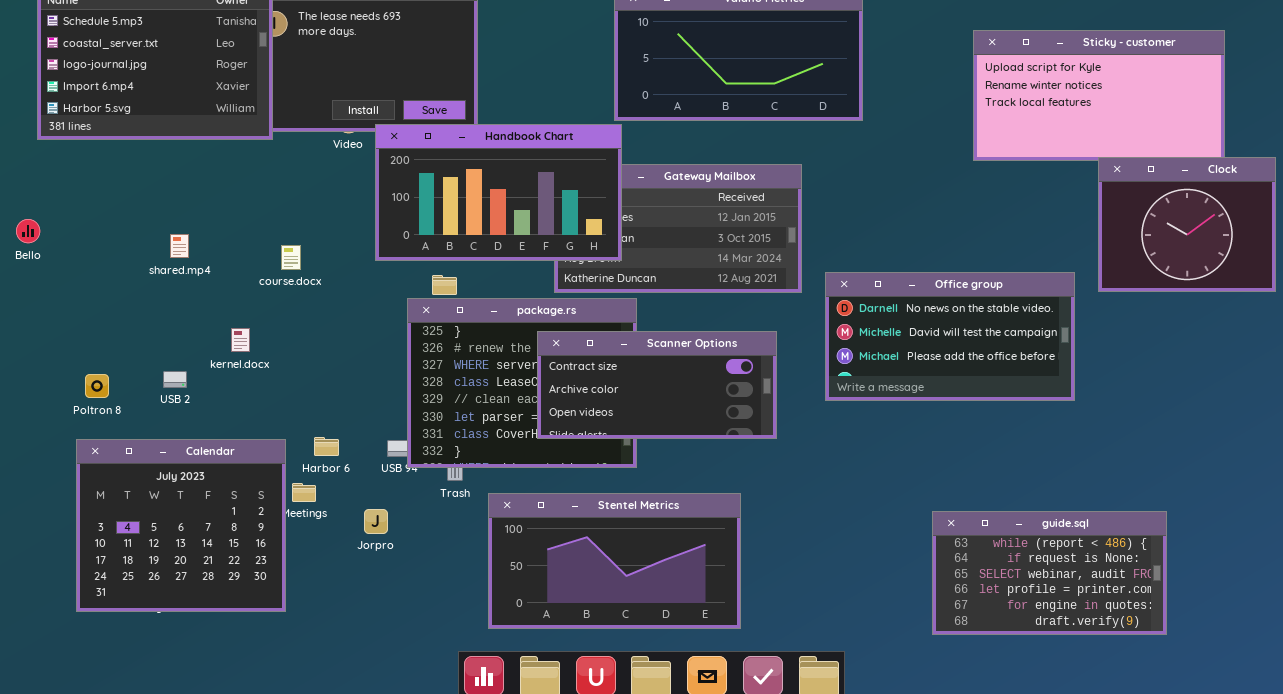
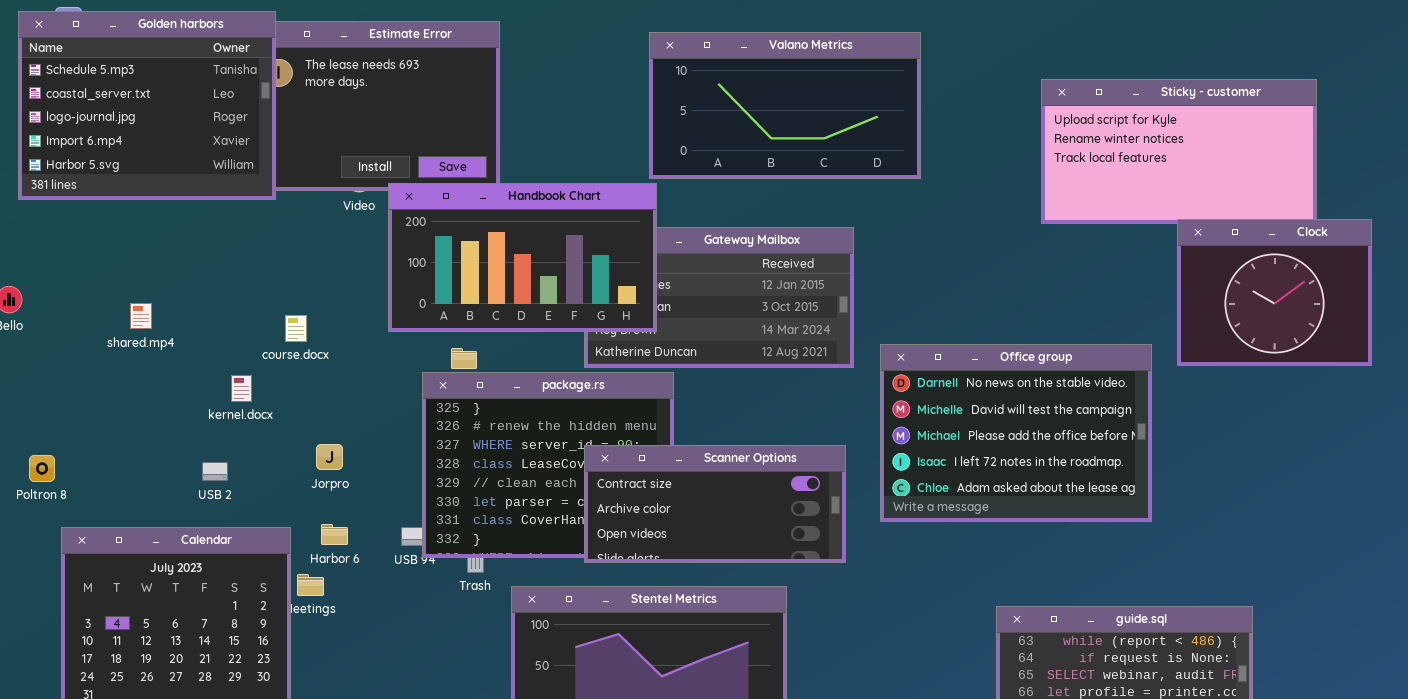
shared.mp4: [170,234,189,258] -> [130,303,152,329], moved
Office group: [825,272,1075,401] -> [880,344,1152,522], resized
kernel.docx: [231,328,250,352] -> [231,375,252,402], moved
Scanner Options: [537,331,777,439] -> [584,445,846,563], moved
USB 2: [163,371,187,388] -> [202,462,228,481], moved
Poltron 8: [85,374,109,398] -> [29,455,55,482], moved
Jorpro: [364,509,388,534] -> [316,444,343,470], moved

